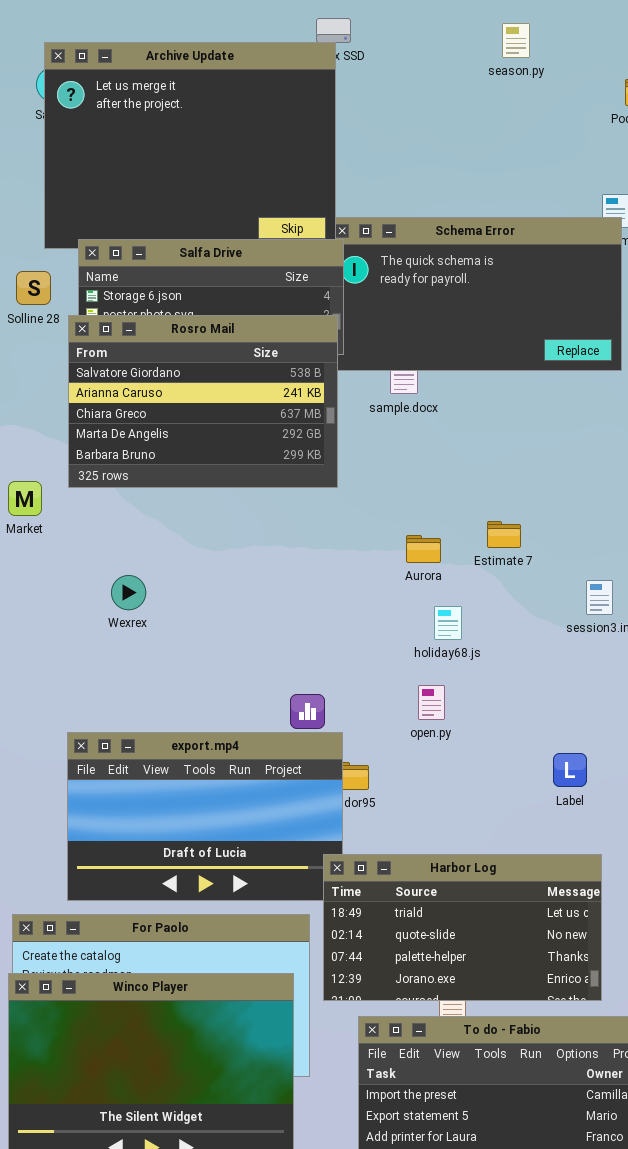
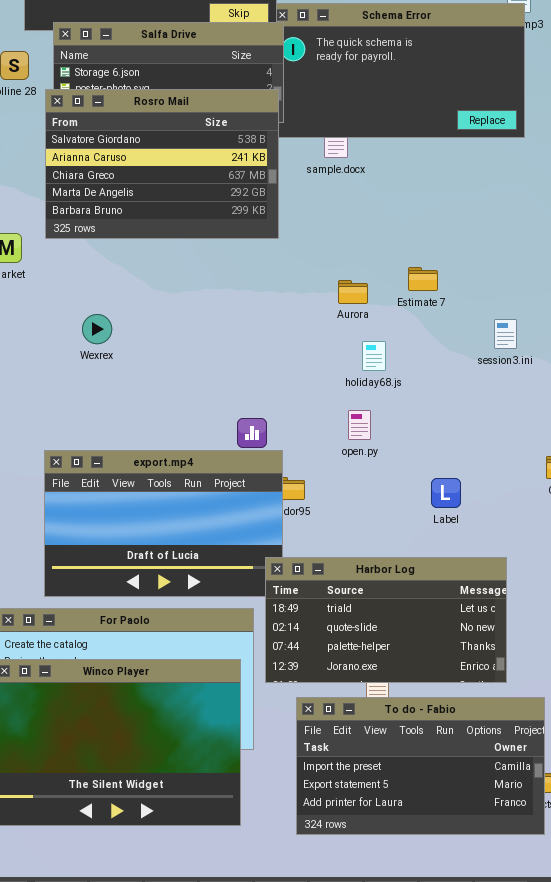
Label: [553,753,587,787] -> [431,478,461,508], moved

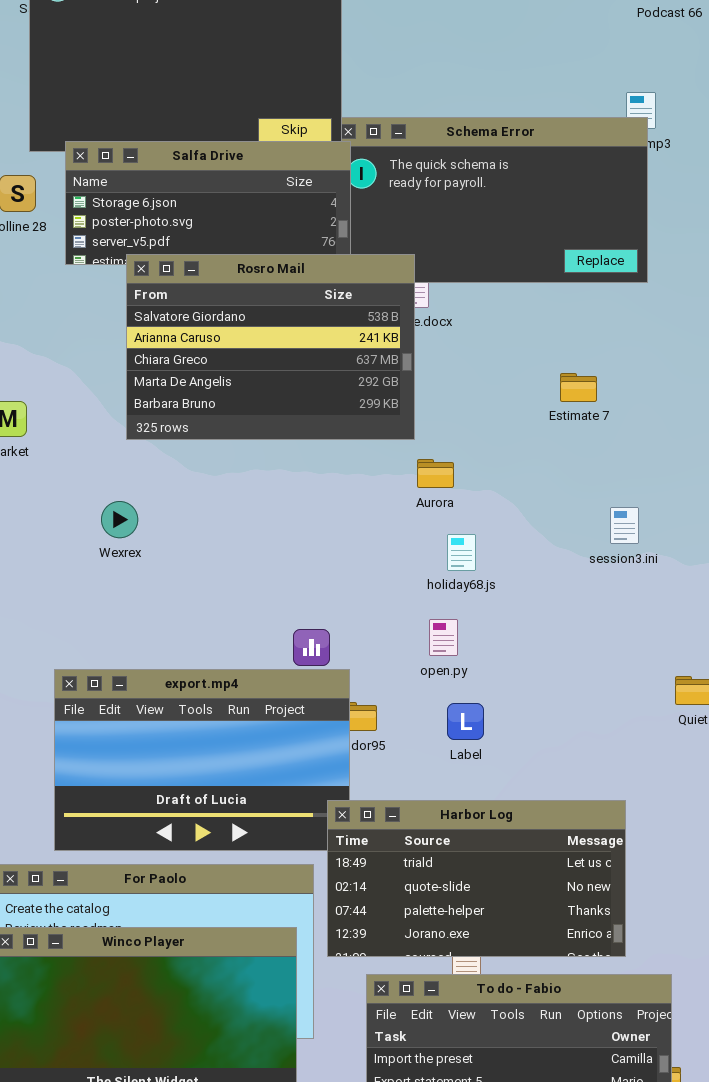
Rosro Mail: [45,89,279,239] -> [126,254,415,440], moved
Estimate 7: [408,267,438,291] -> [560,373,597,402], moved
Label: [431,478,461,508] -> [447,703,484,740], moved

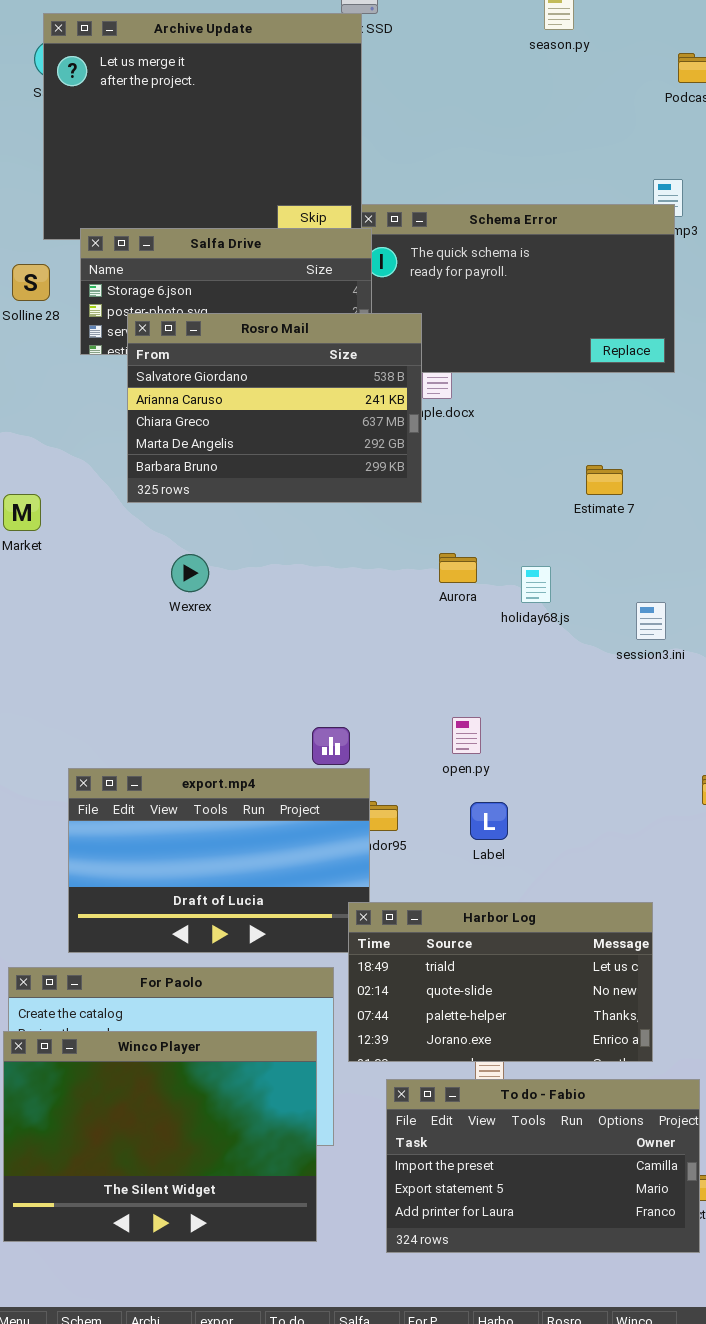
Rosro Mail: [126,254,415,440] -> [127,313,422,503], moved
Wexrex: [101,501,138,538] -> [171,554,209,592], moved
holiday68.js: [447,534,476,571] -> [521,566,551,603], moved

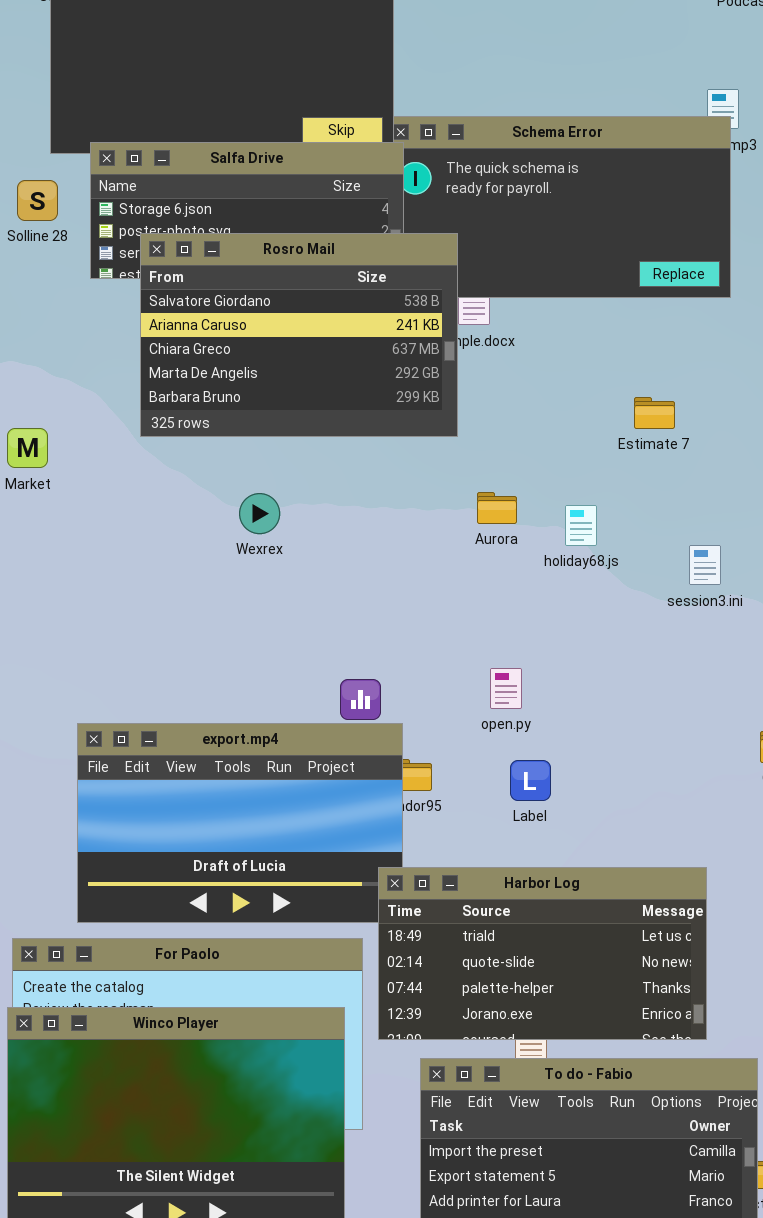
Wexrex: [171,554,209,592] -> [239,493,280,534], moved

